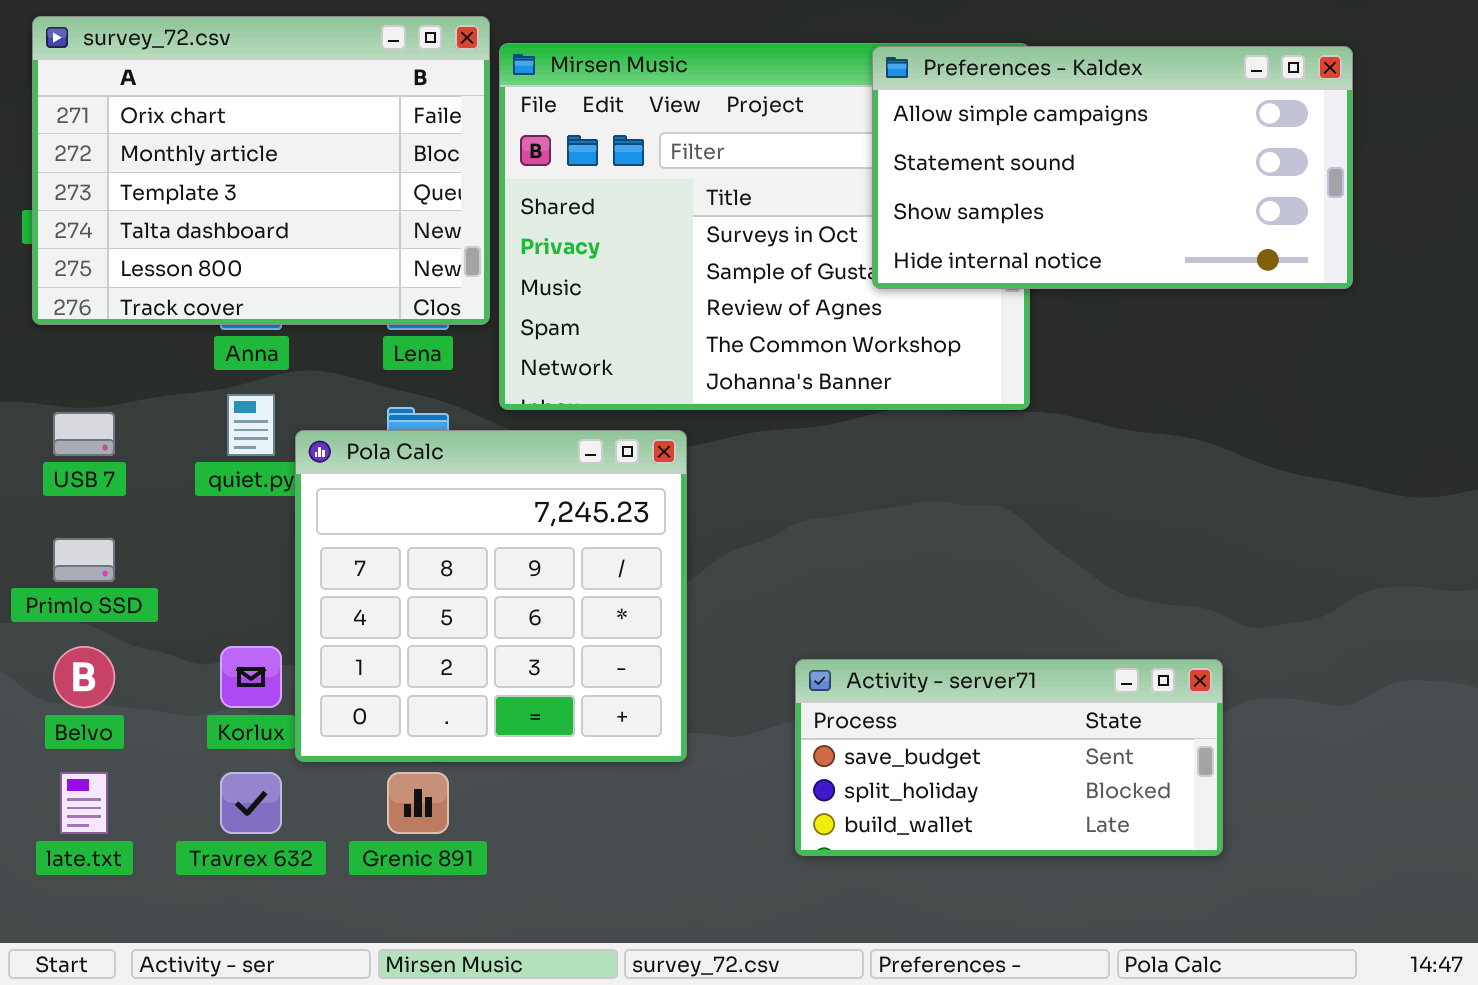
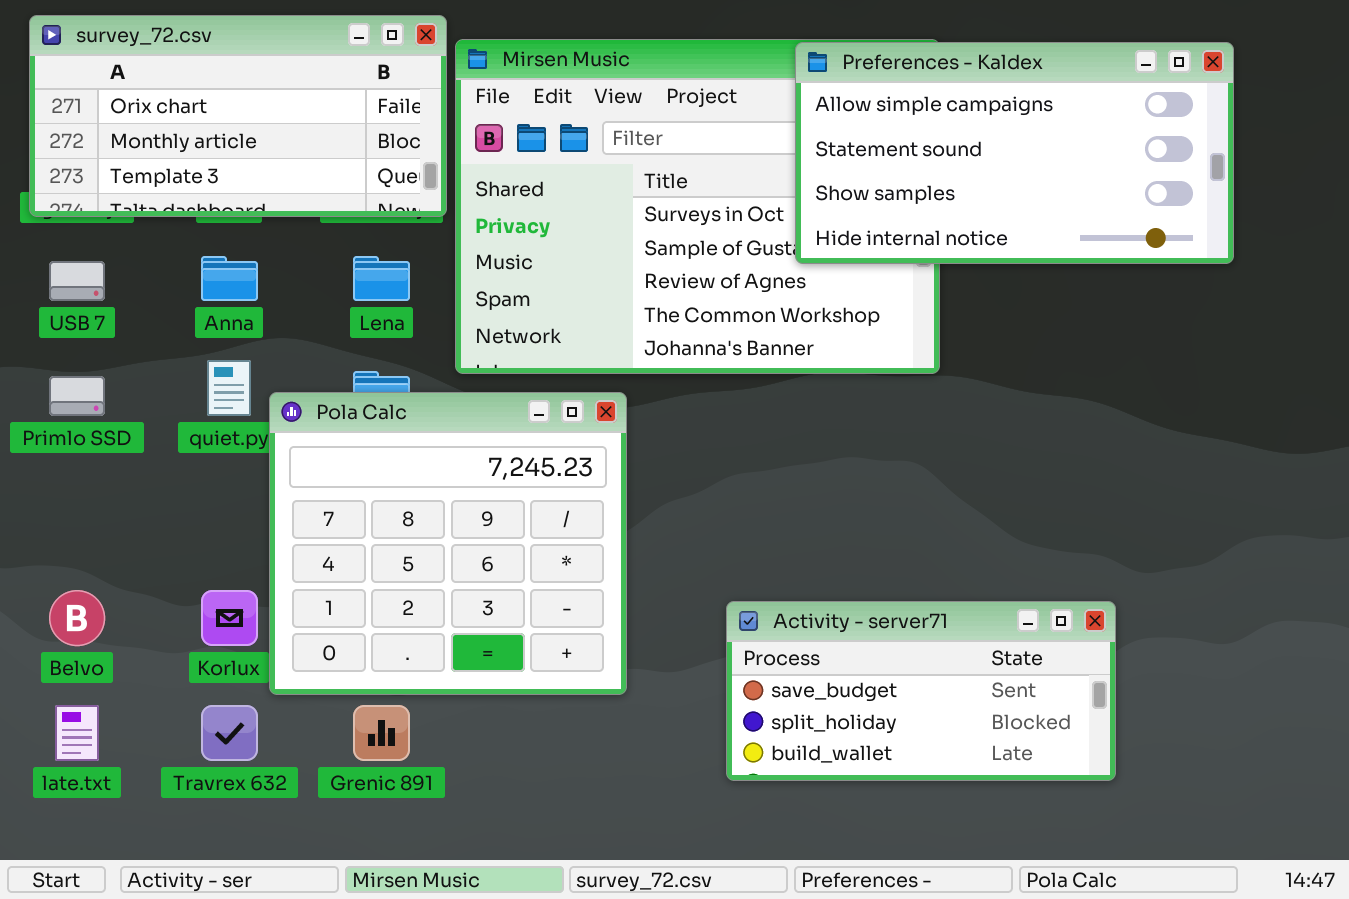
survey_72.csv: [32,16,490,325] -> [29,15,447,217], resized
USB 7: [53,412,115,456] -> [49,261,105,301], moved
Primlo SSD: [53,538,115,582] -> [49,376,105,416], moved

